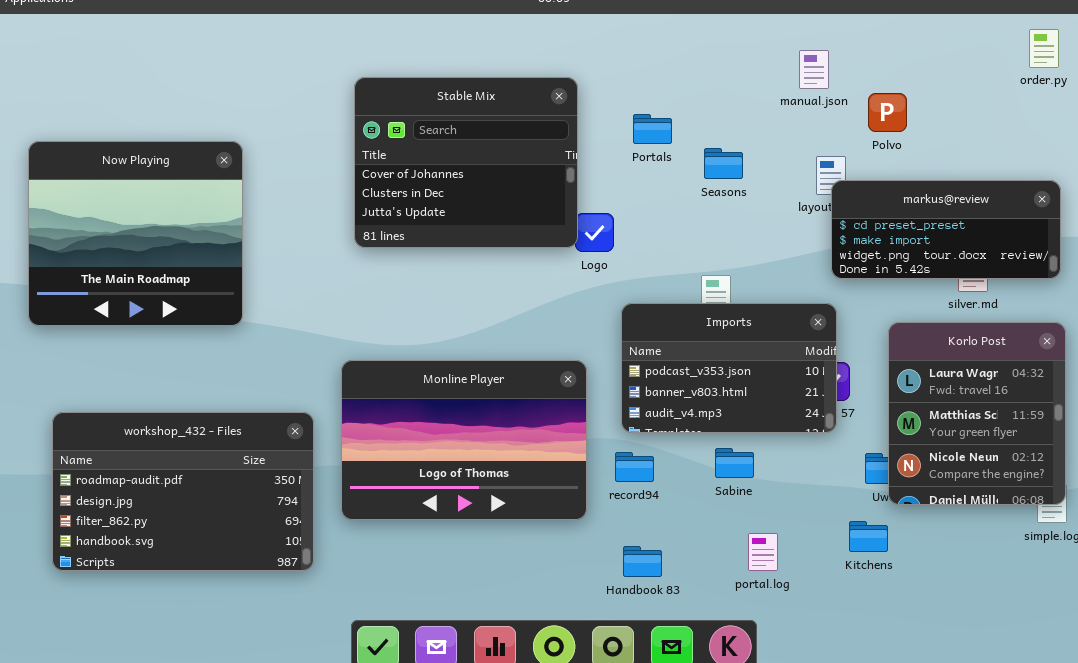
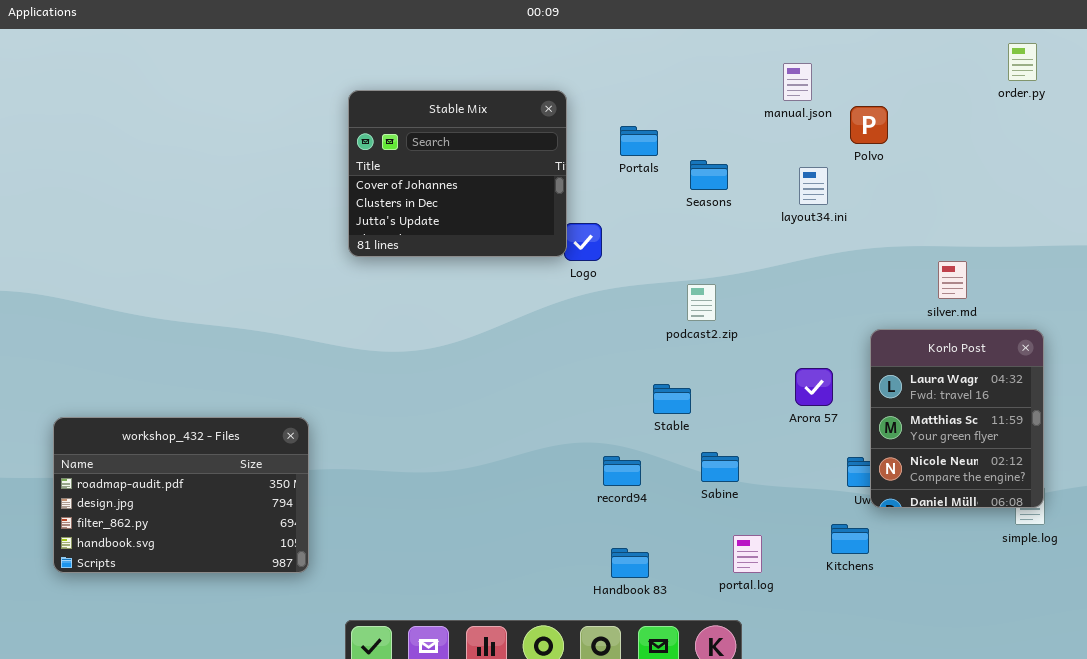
Now Playing: [28,141,243,326] -> none, closed
markus@review: [831,180,1061,279] -> none, closed
Imports: [621,303,837,433] -> none, closed
Monline Player: [341,360,587,520] -> none, closed

